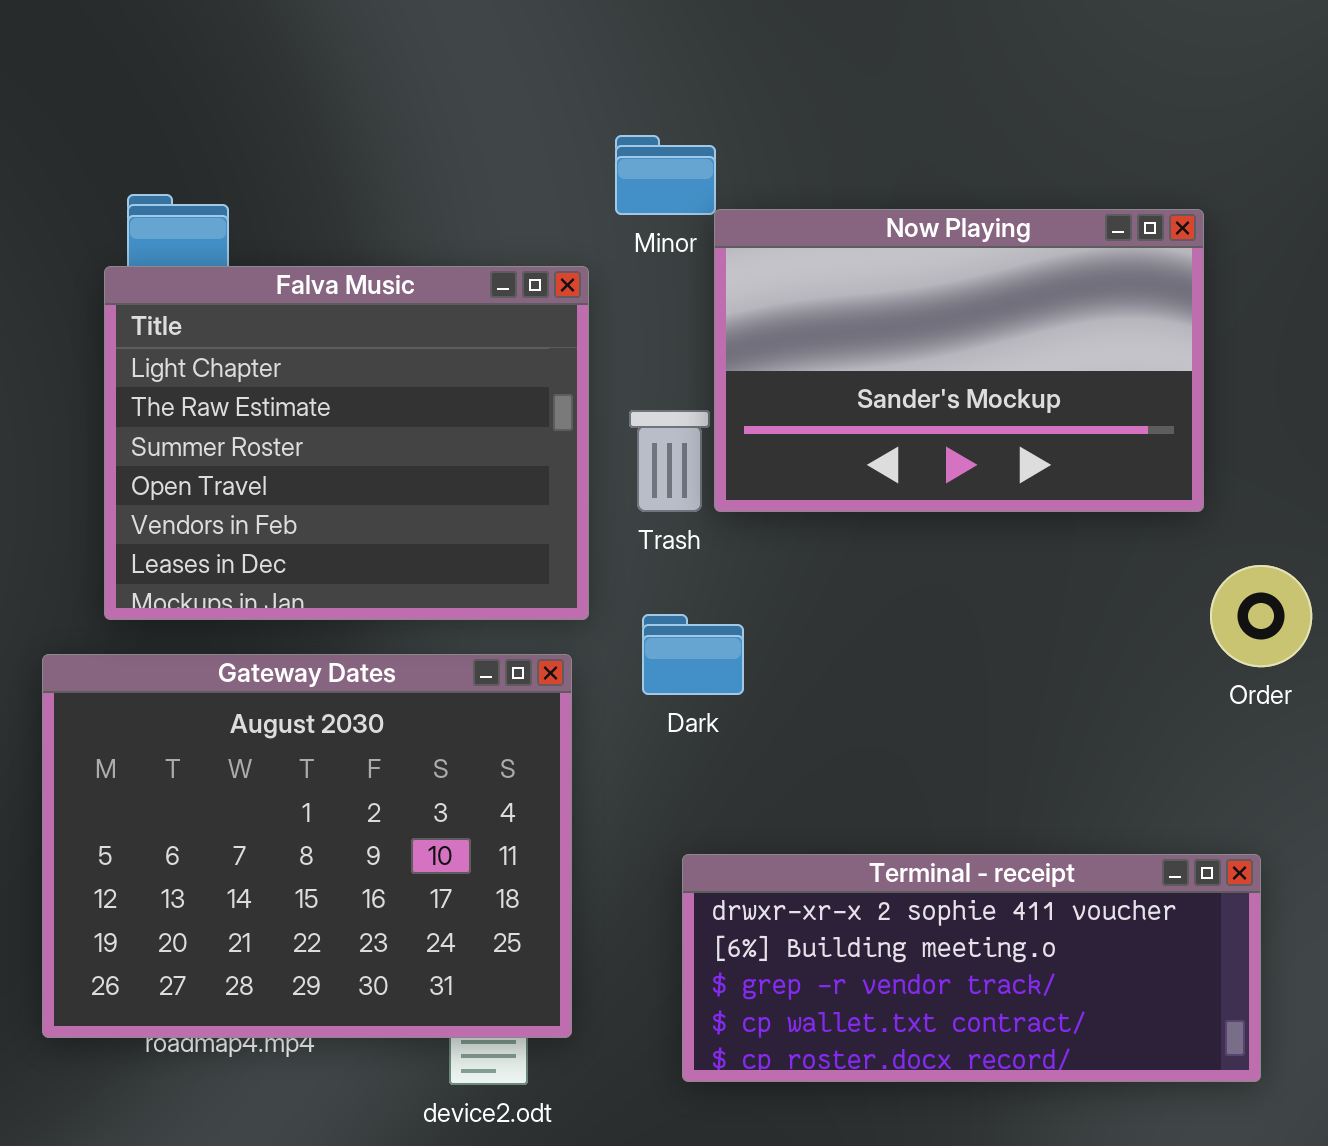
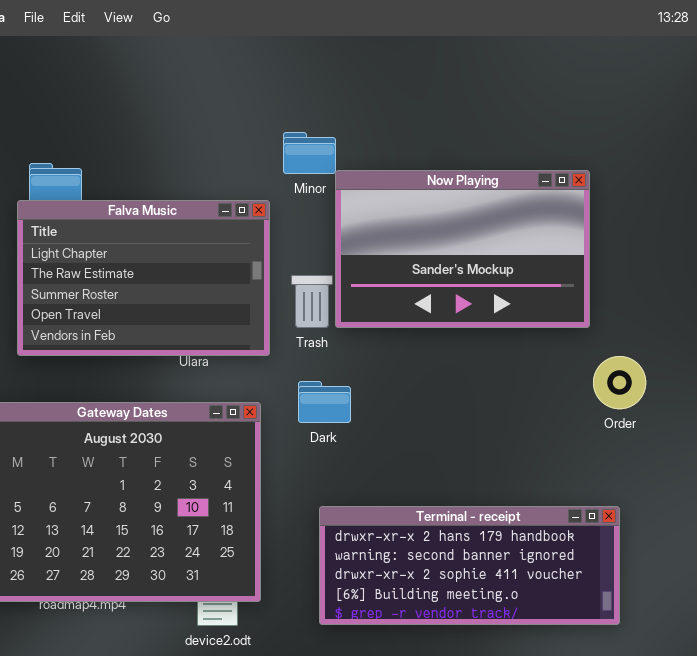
Falva Music: [104,266,589,620] -> [17,200,270,356], resized
Terminal - receipt: [682,854,1261,1082] -> [319,506,620,625], scrolled up 2 rows

